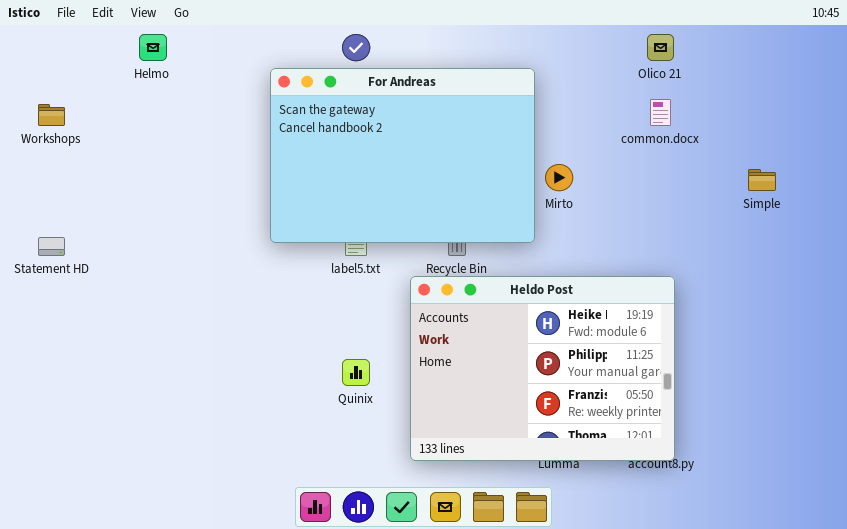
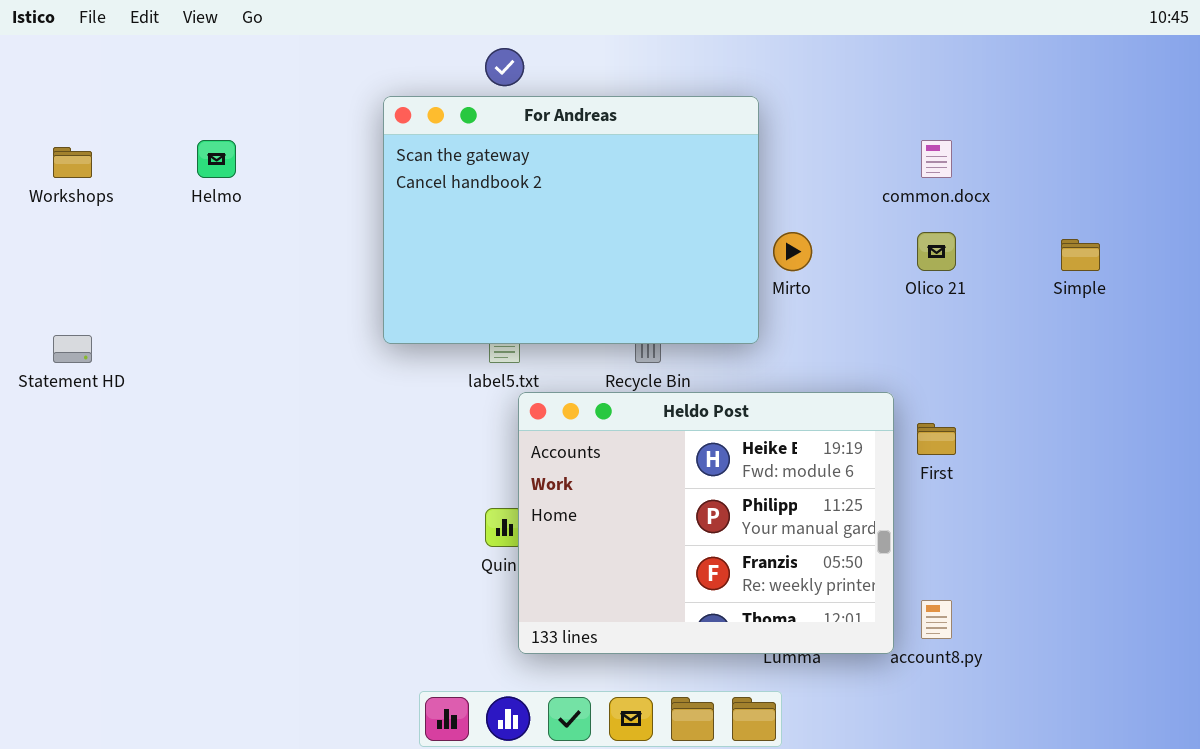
Helmo: [139,34,167,61] -> [197,140,236,178], moved
Olico 21: [647,34,674,61] -> [917,232,956,271], moved
Heldo Post: [410,276,675,461] -> [518,392,894,654], moved

